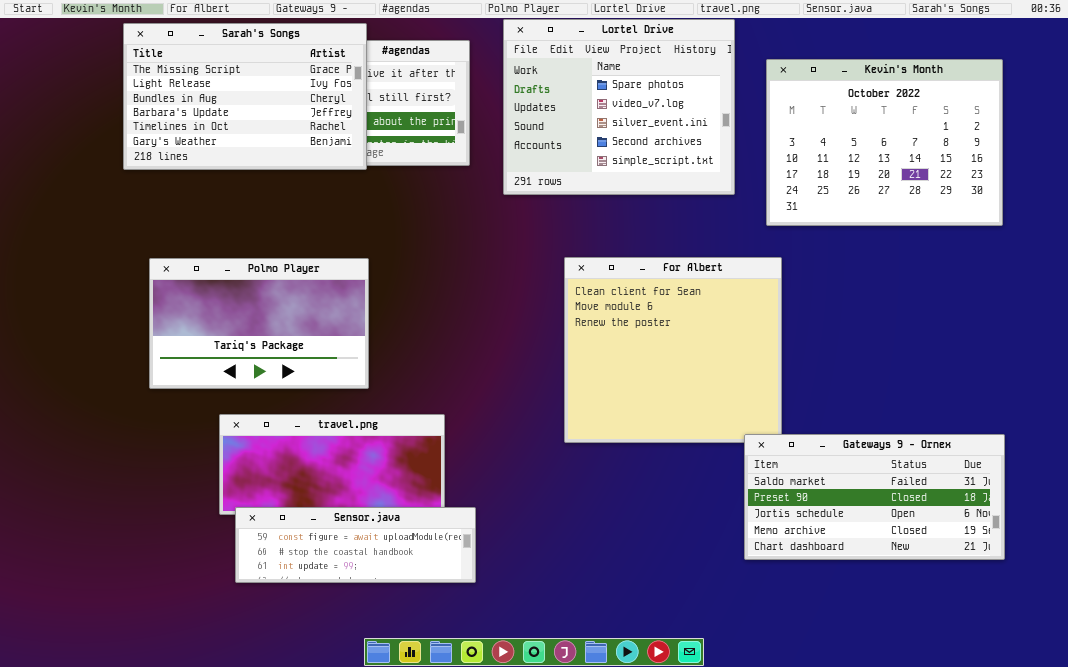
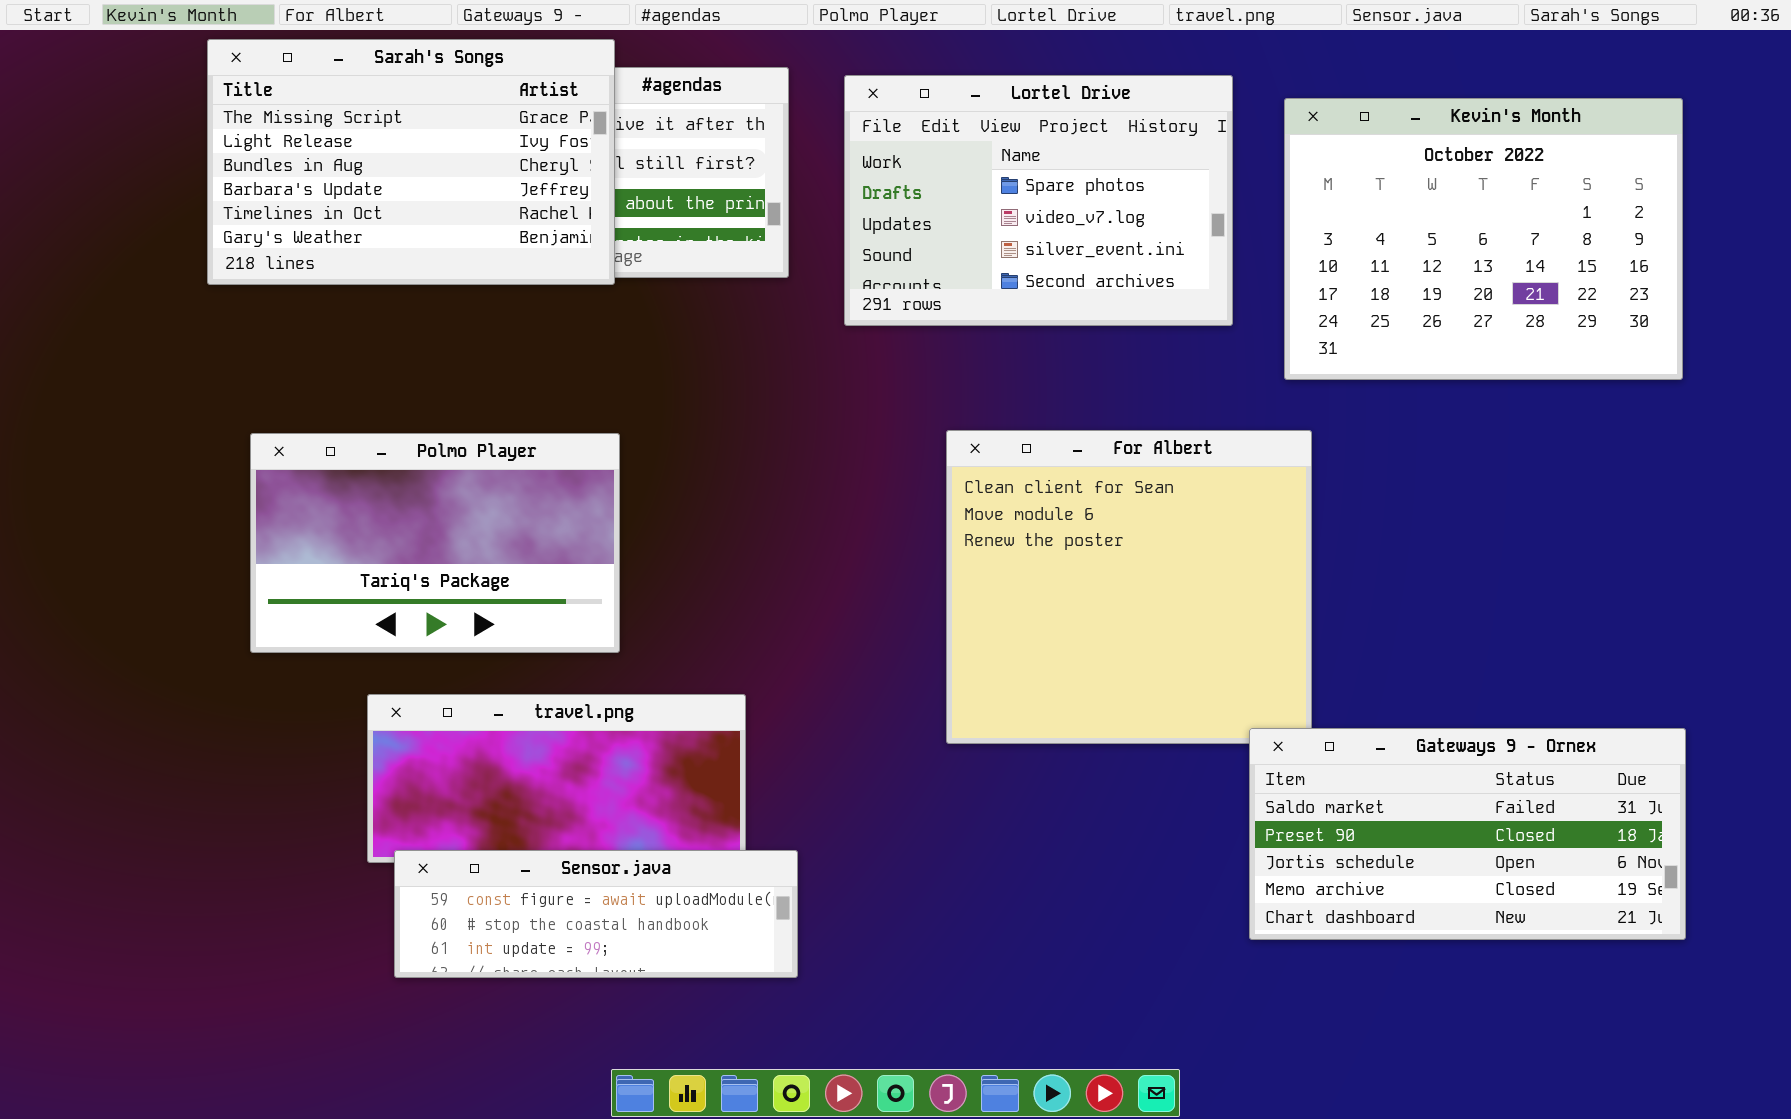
Lortel Drive: [503,19,735,195] -> [844,75,1233,326], resized

